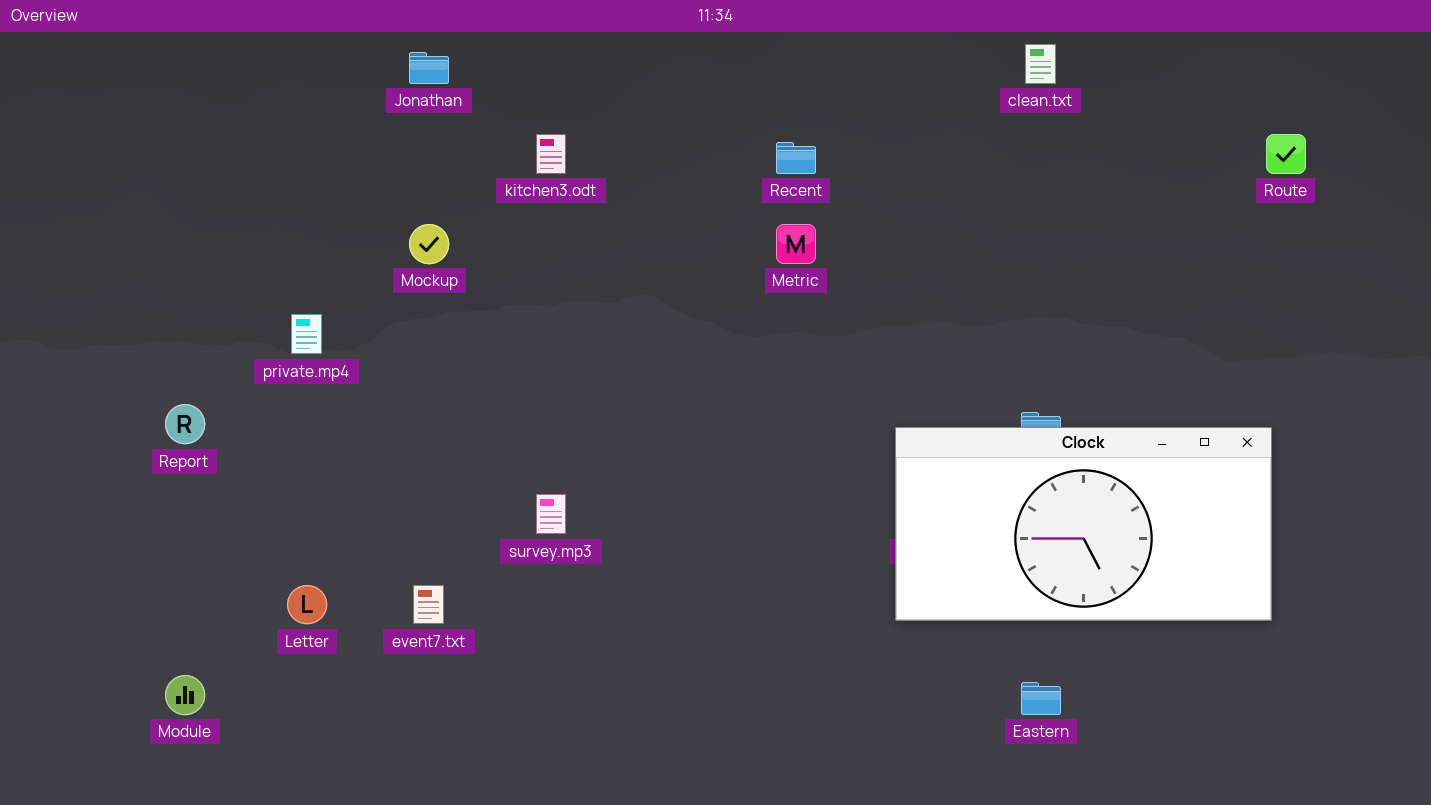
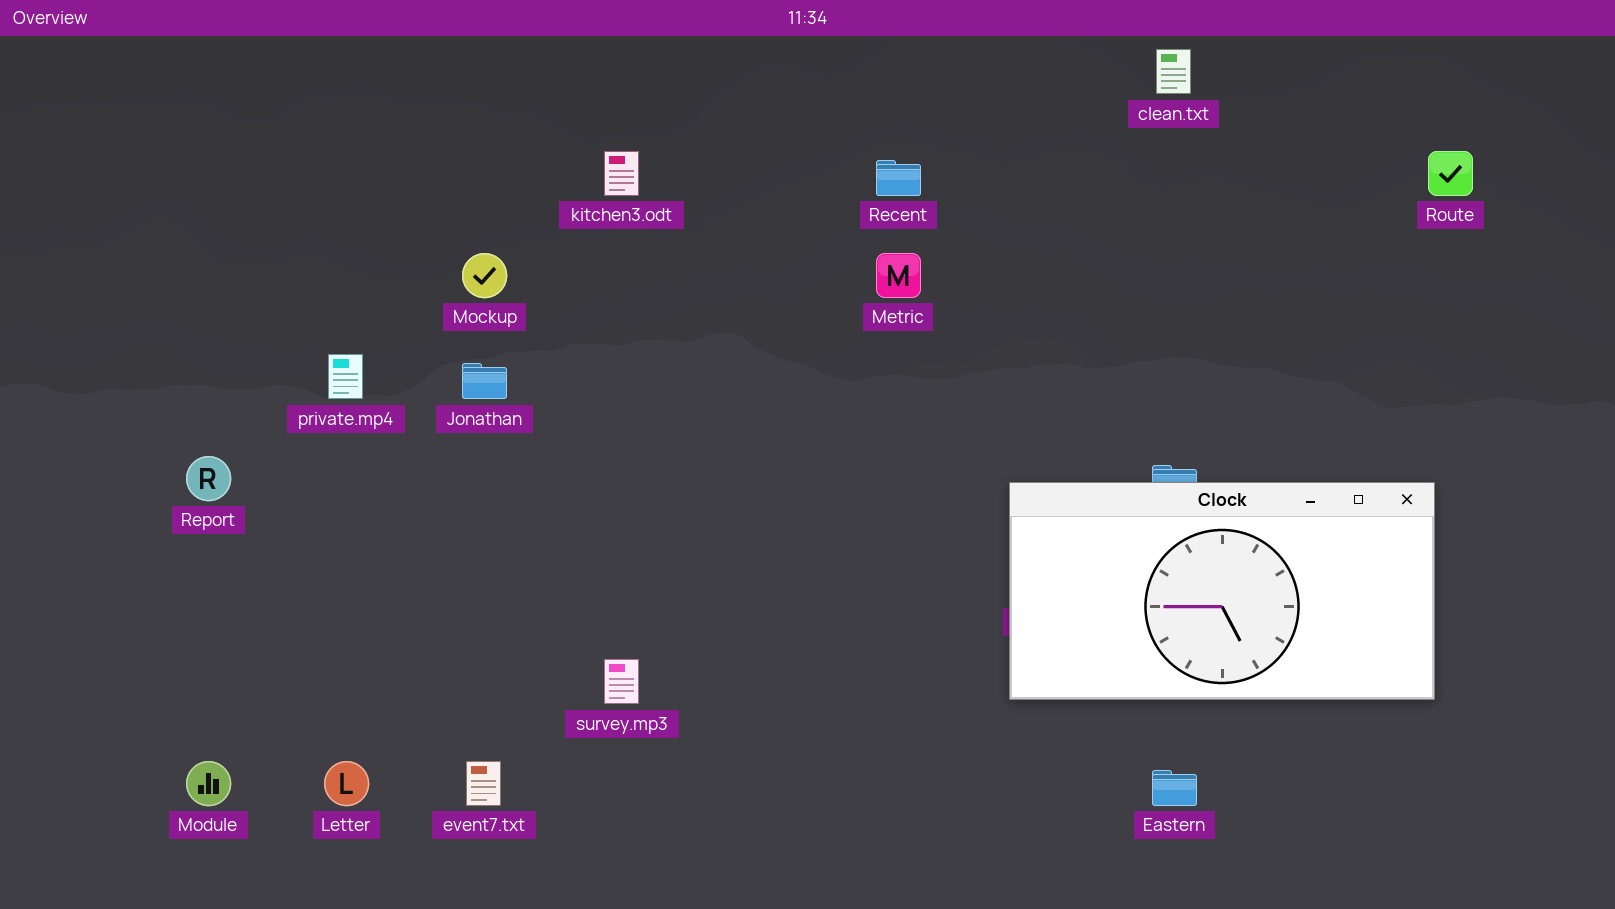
Jonathan: [409,52,449,84] -> [462,363,507,399], moved
survey.mp3: [536,494,566,534] -> [604,659,639,704], moved
Letter: [287,585,327,624] -> [324,761,369,806], moved
event7.txt: [413,585,444,624] -> [466,761,501,806], moved

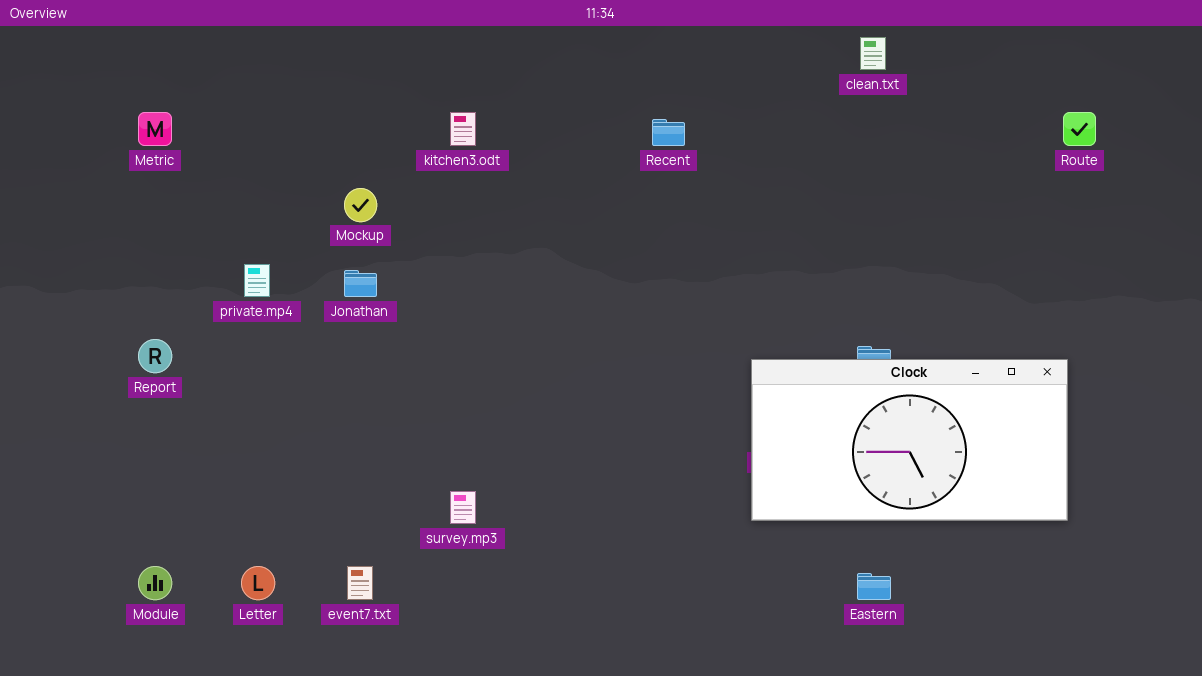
Metric: [876,253,921,298] -> [138,112,172,146], moved

